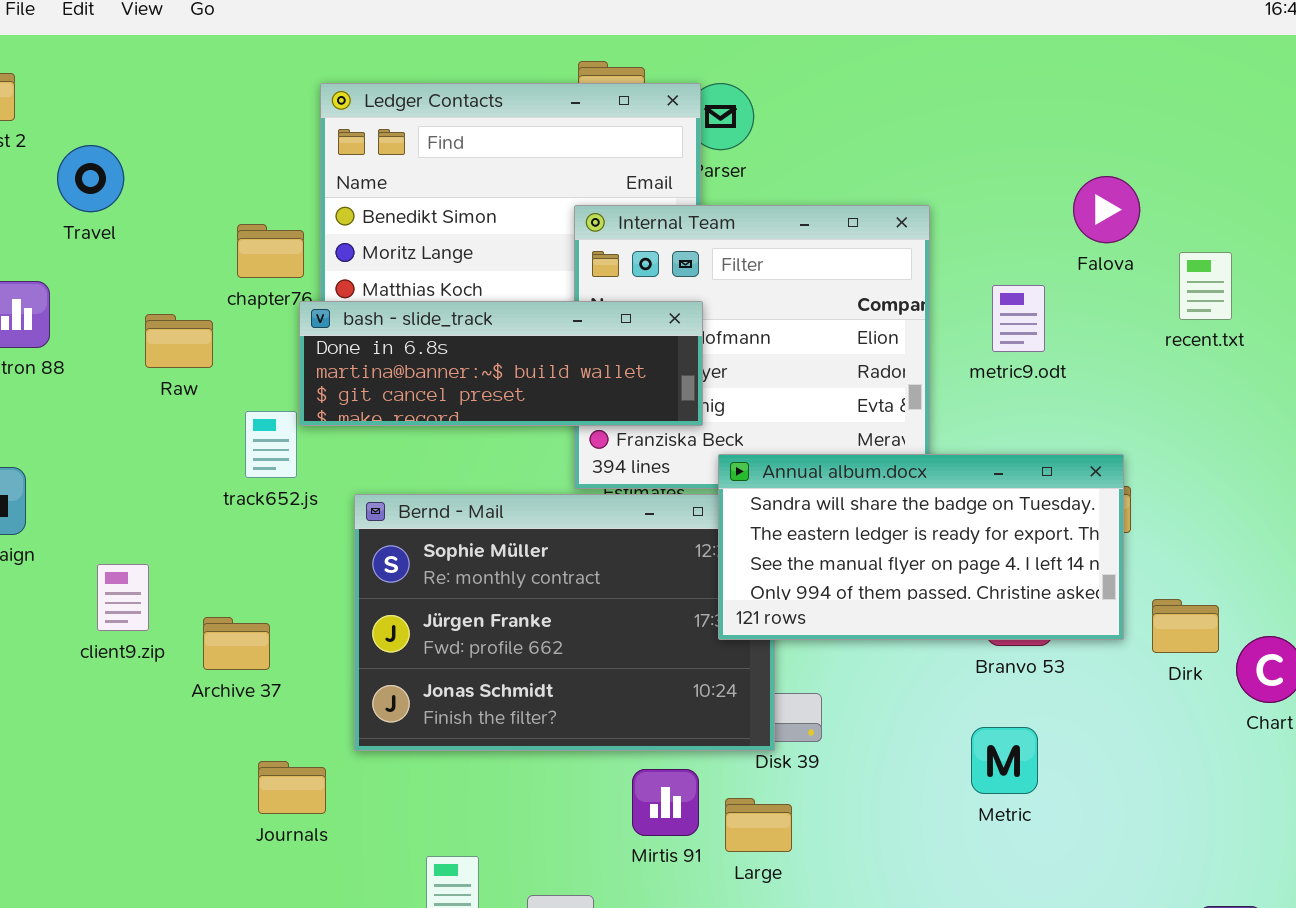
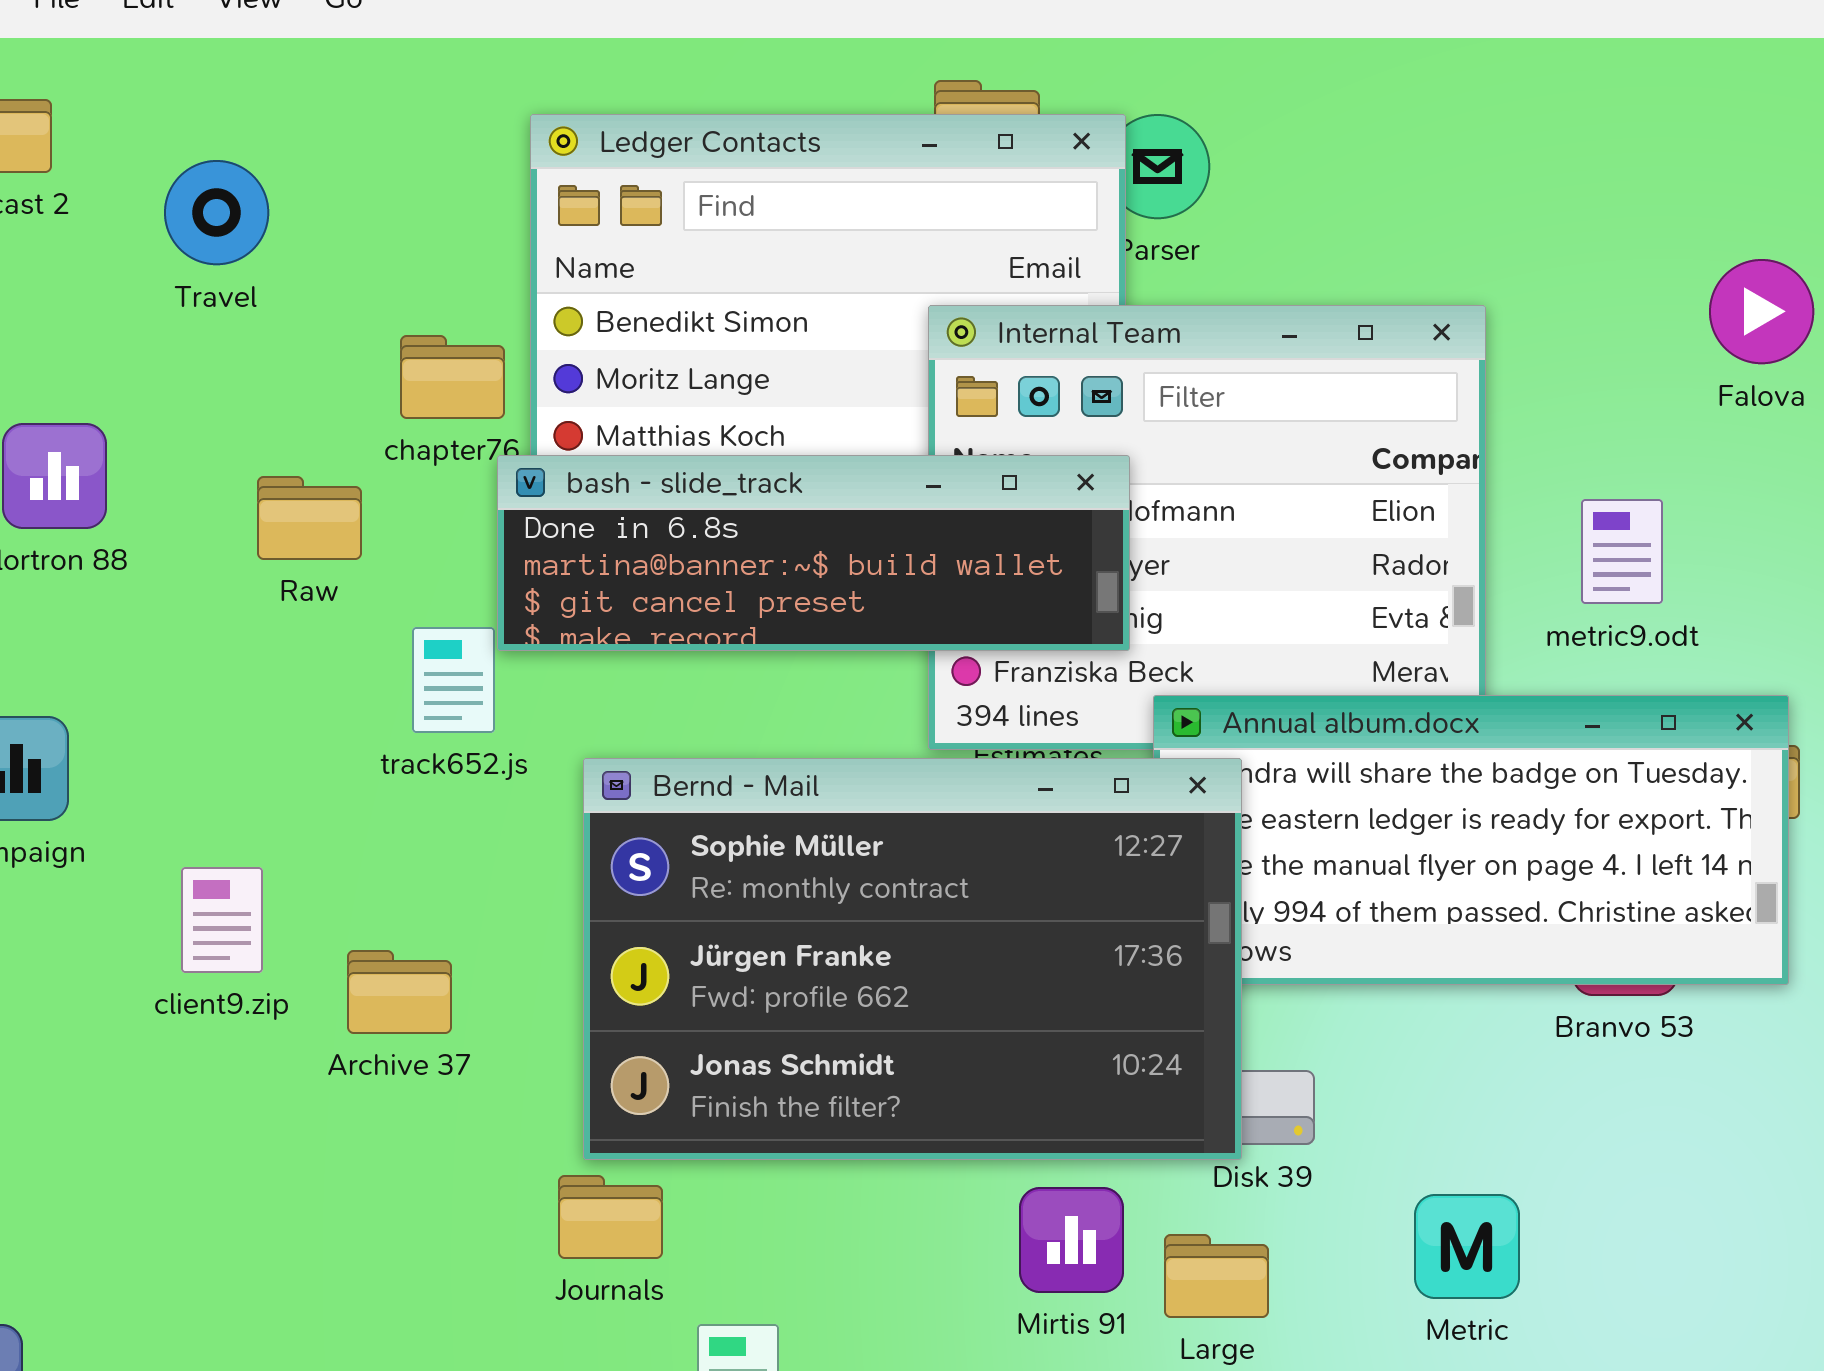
Travel: [57,145,124,212] -> [164,160,269,265], moved
metric9.odt: [992,285,1045,352] -> [1581,499,1663,604], moved
Bernd - Mail: [354,494,775,751] -> [583,758,1242,1160], raised
Metric: [971,727,1038,794] -> [1414,1194,1520,1299], moved
Journals: [258,761,326,814] -> [558,1175,663,1259], moved

